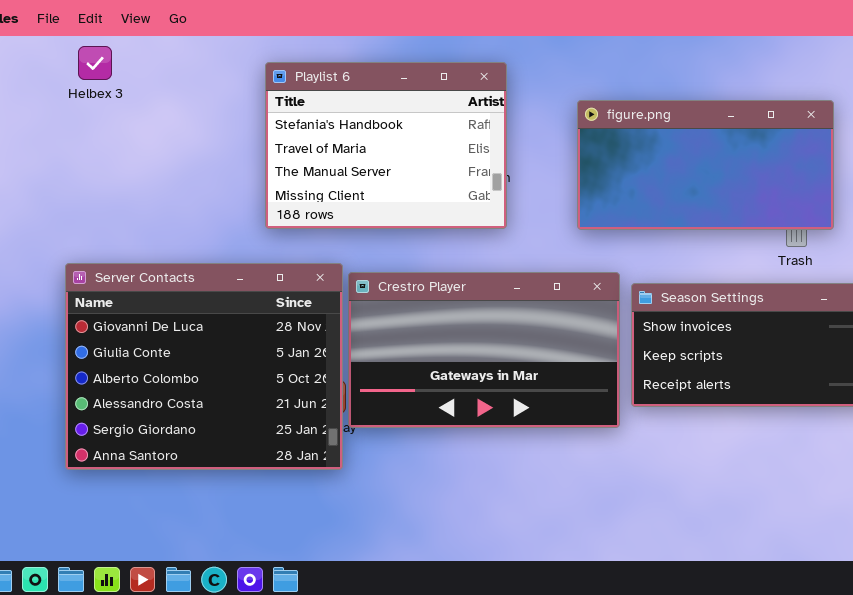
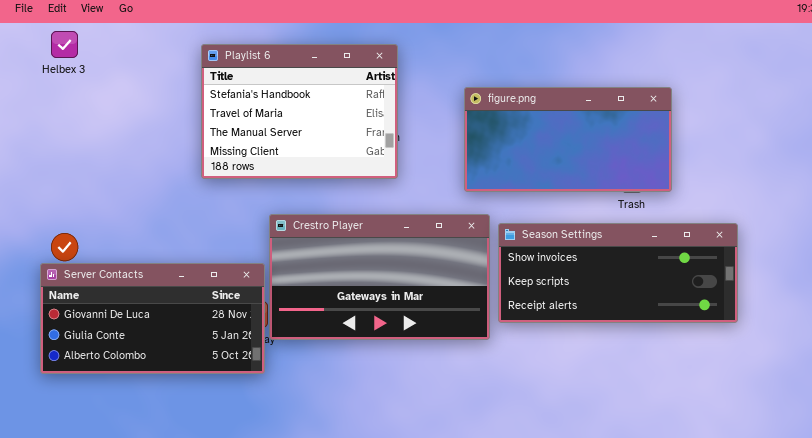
figure.png: [577,100,834,230] -> [464,87,672,192], moved
Server Contacts: [65,263,343,470] -> [40,263,265,374], resized

